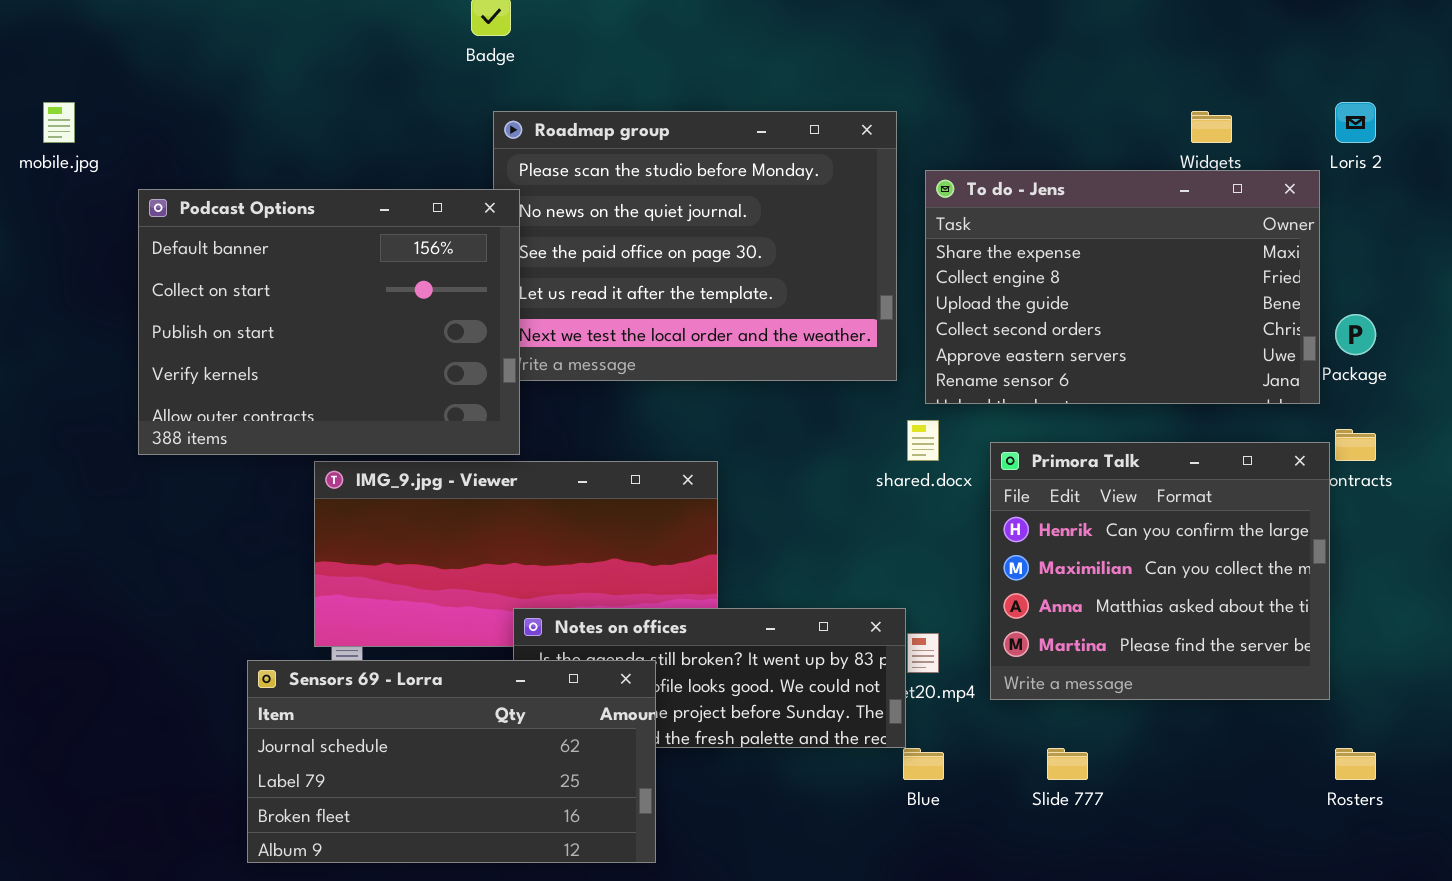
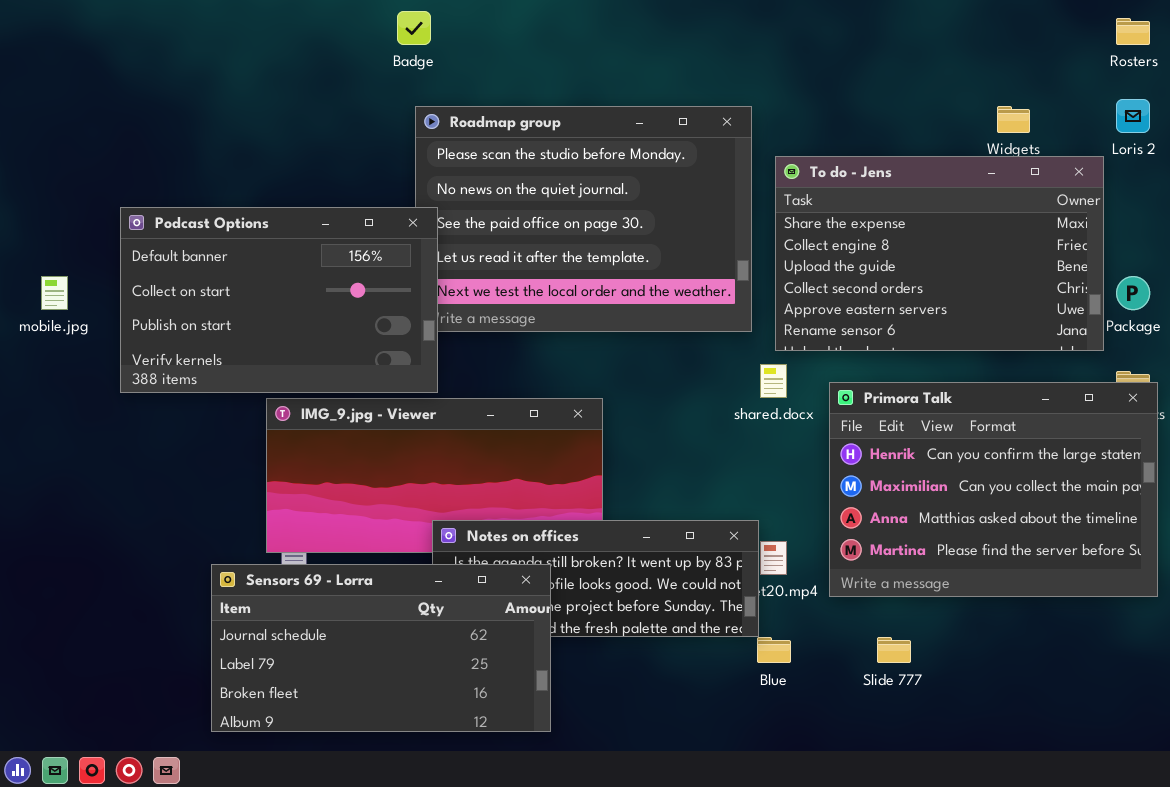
mobile.jpg: [43,102,75,143] -> [41,276,68,310], moved
Podcast Options: [138,189,520,455] -> [120,207,438,393], resized
Primora Talk: [990,442,1330,700] -> [829,382,1158,597], resized
Rosters: [1335,748,1376,780] -> [1116,18,1150,45], moved

